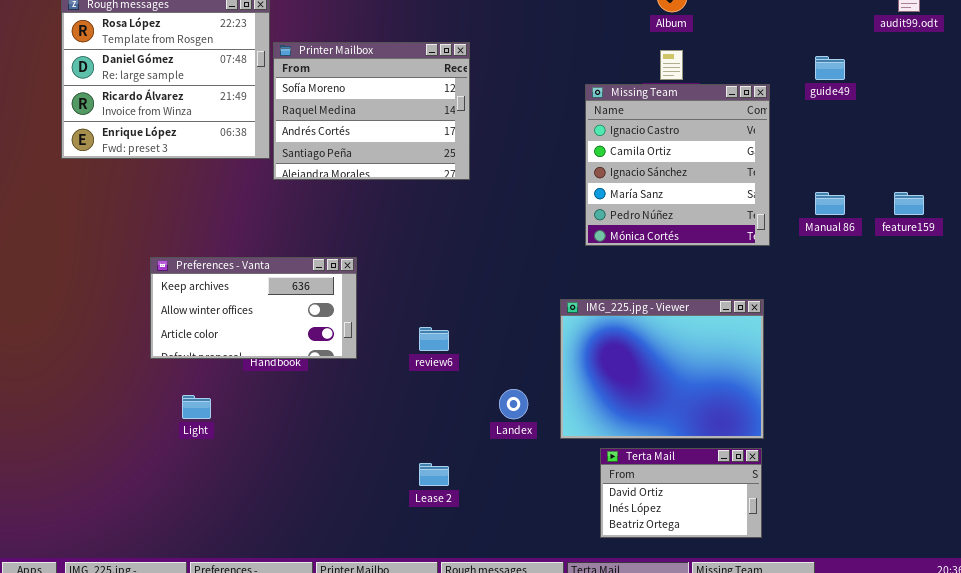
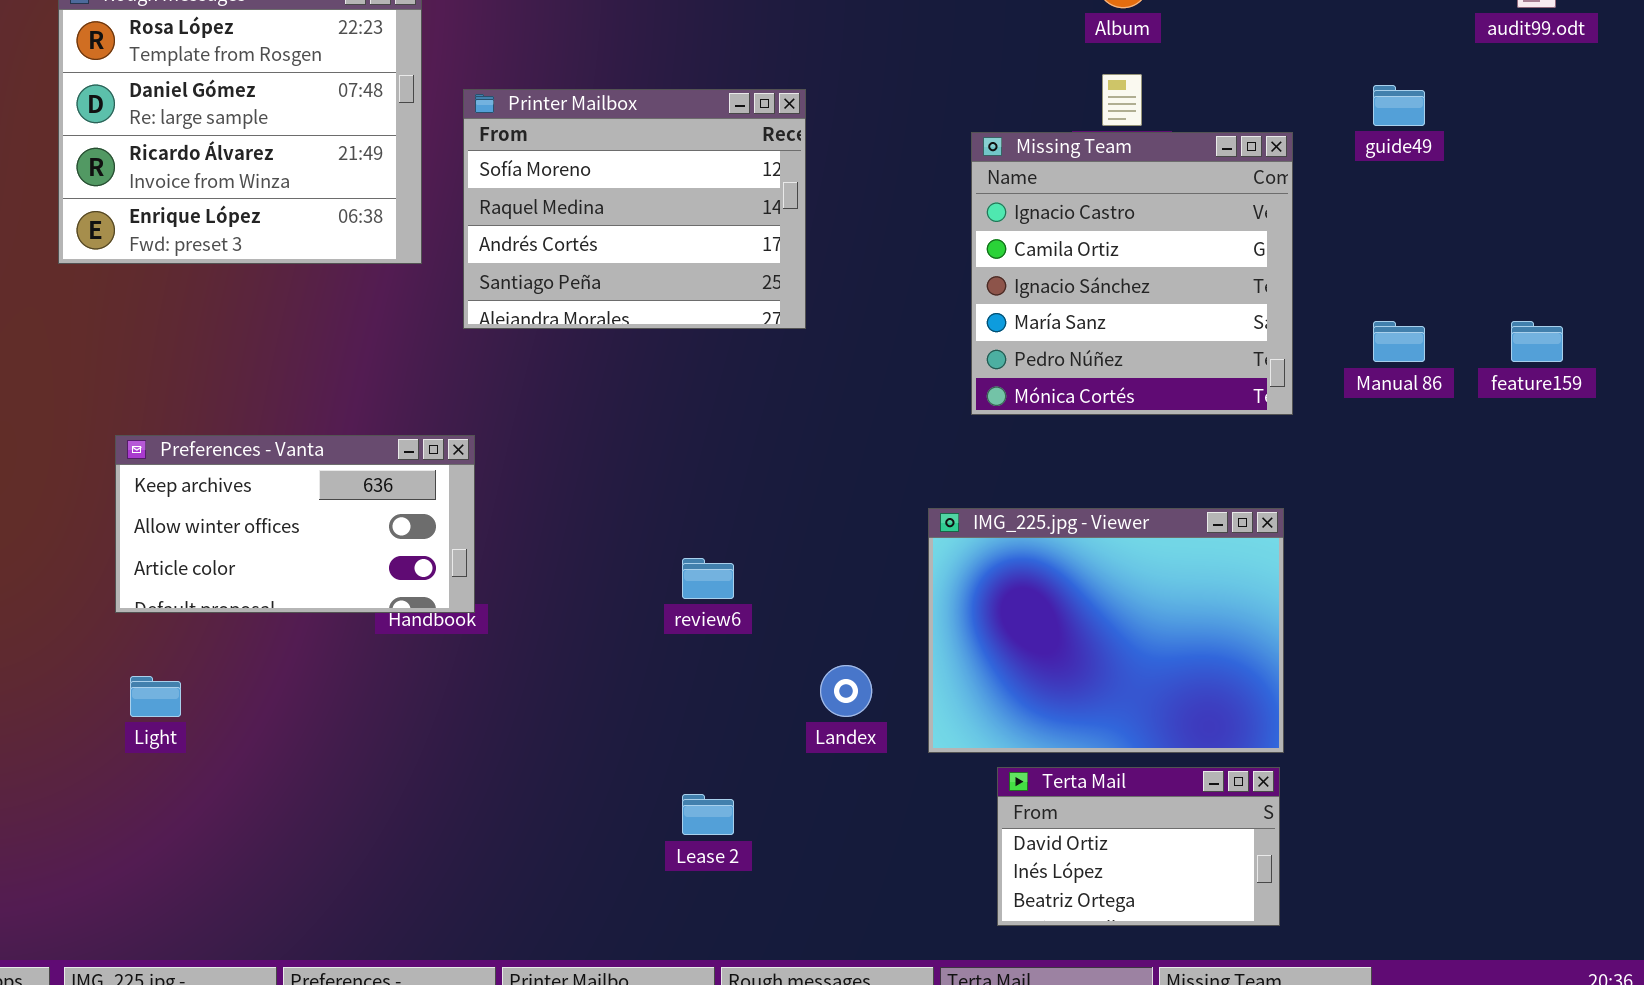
Printer Mailbox: [273,42,470,180] -> [463,89,806,329], moved
Preferences - Vanta: [150,257,357,359] -> [115,435,475,613], moved
Light: [182,395,211,419] -> [130,676,181,717], moved

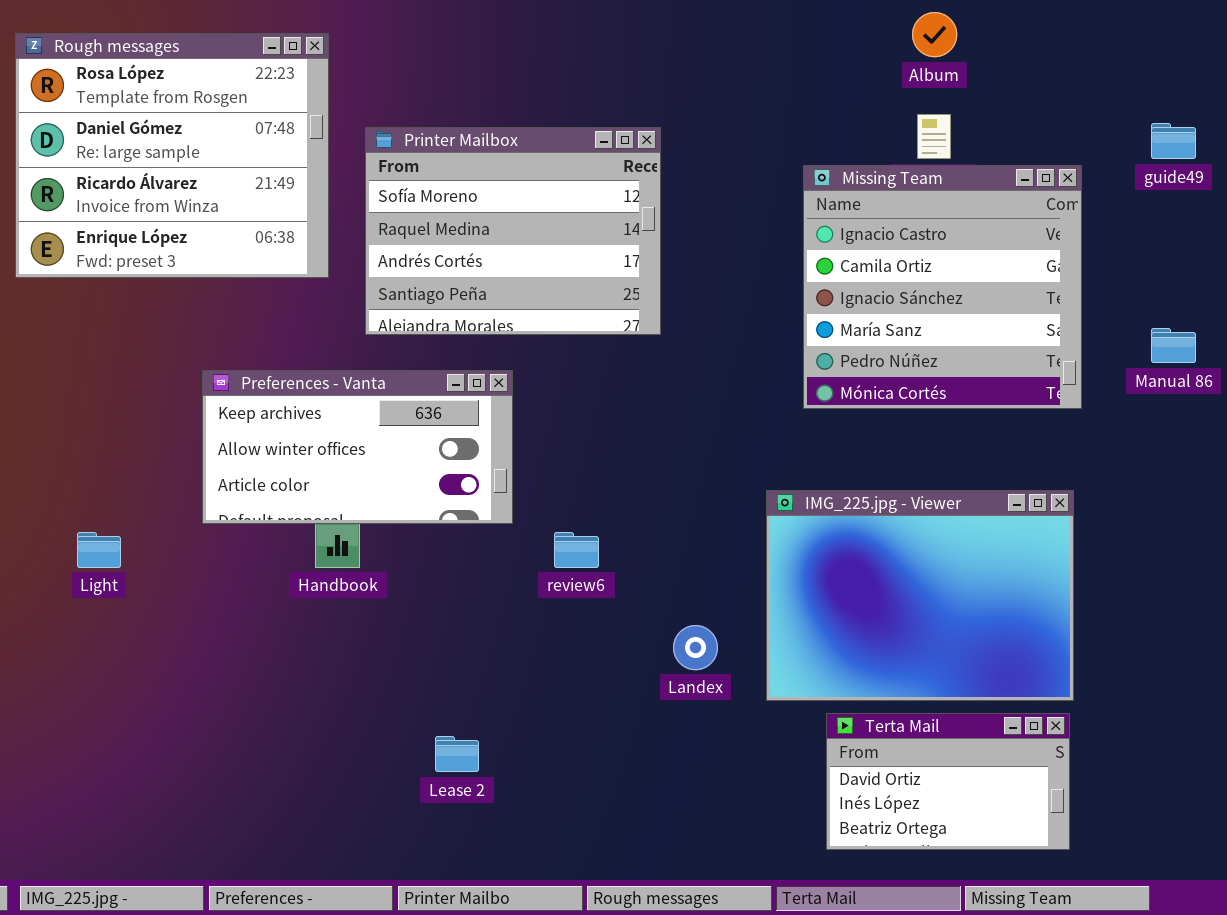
Preferences - Vanta: [115,435,475,613] -> [202,370,513,524], moved
Light: [130,676,181,717] -> [77,532,121,568], moved
Lease 2: [682,794,734,835] -> [435,736,479,772], moved

